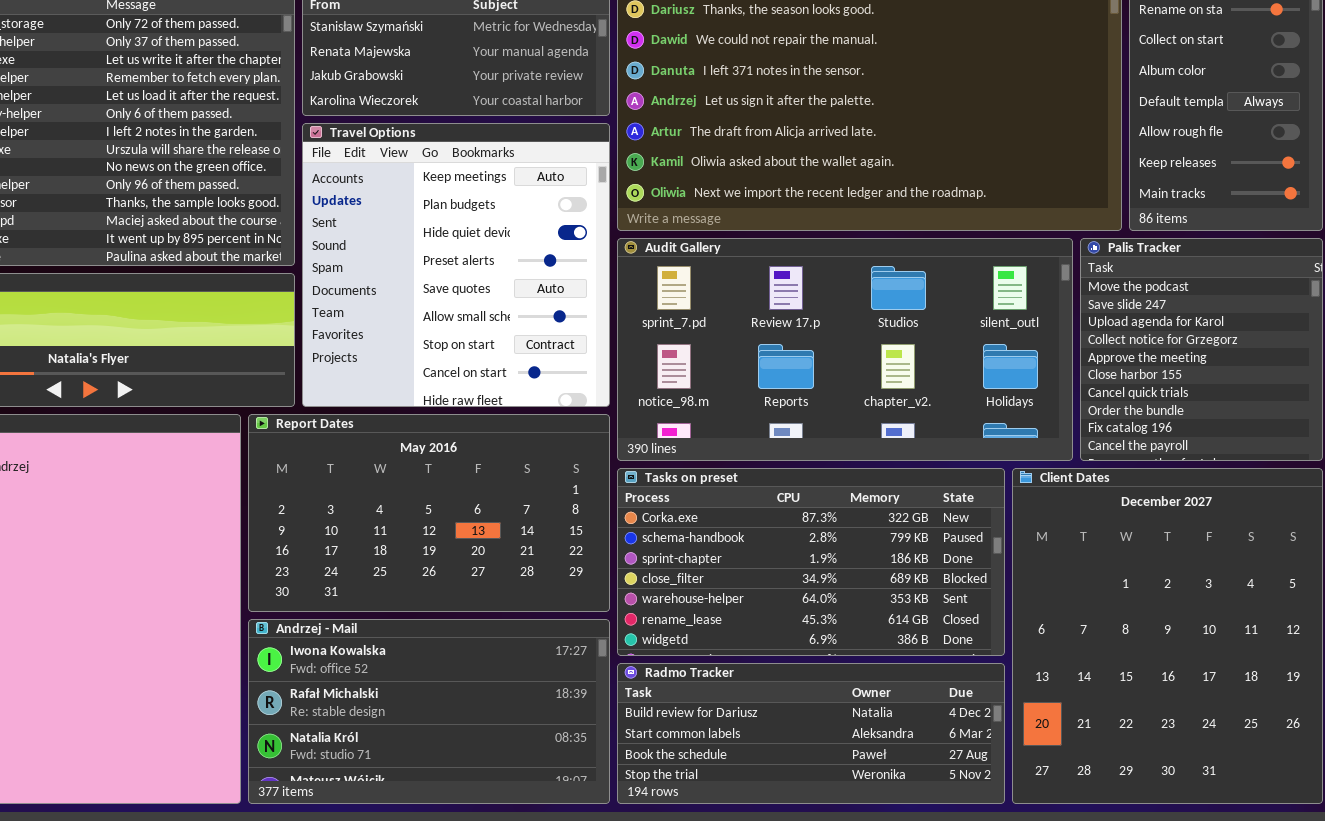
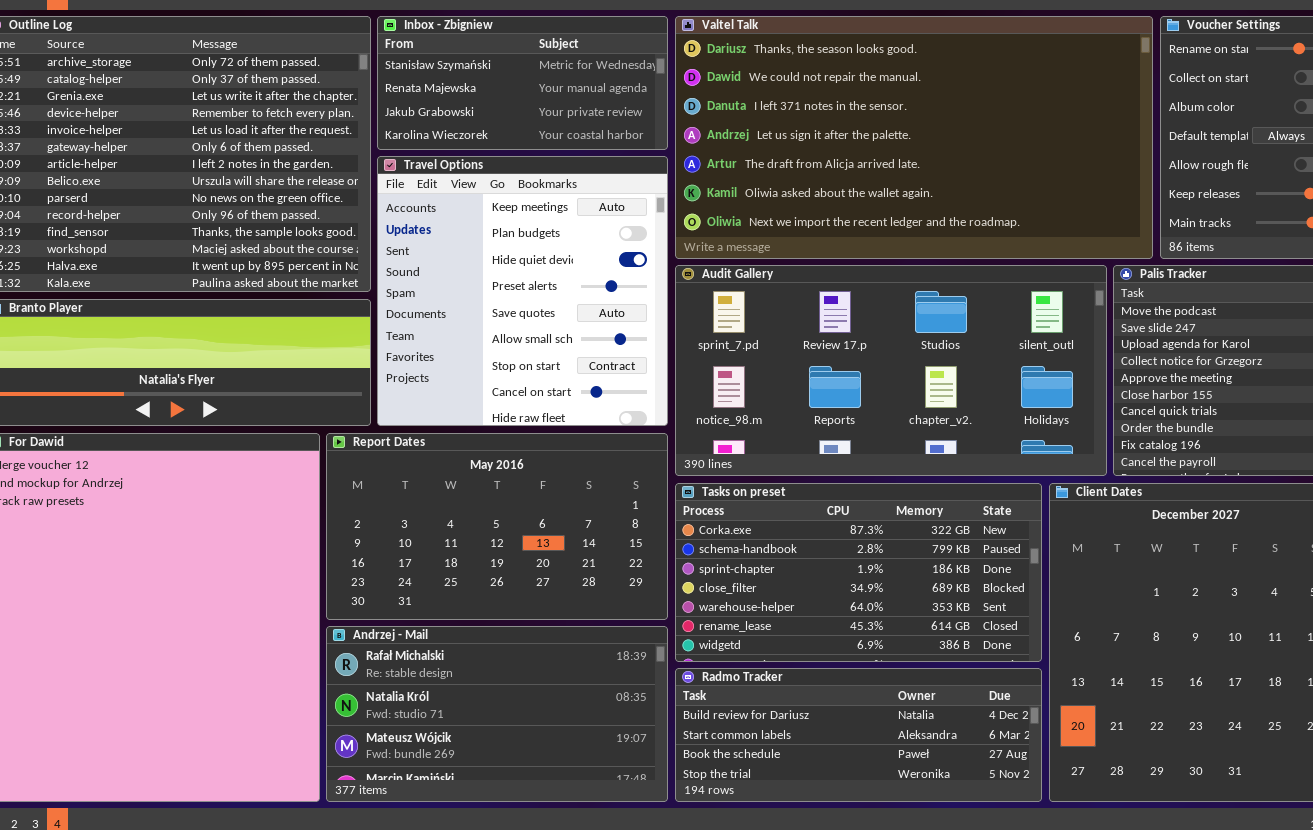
Andrzej - Mail: [248,619,610,804] -> [326,626,668,802], scrolled down 1 row

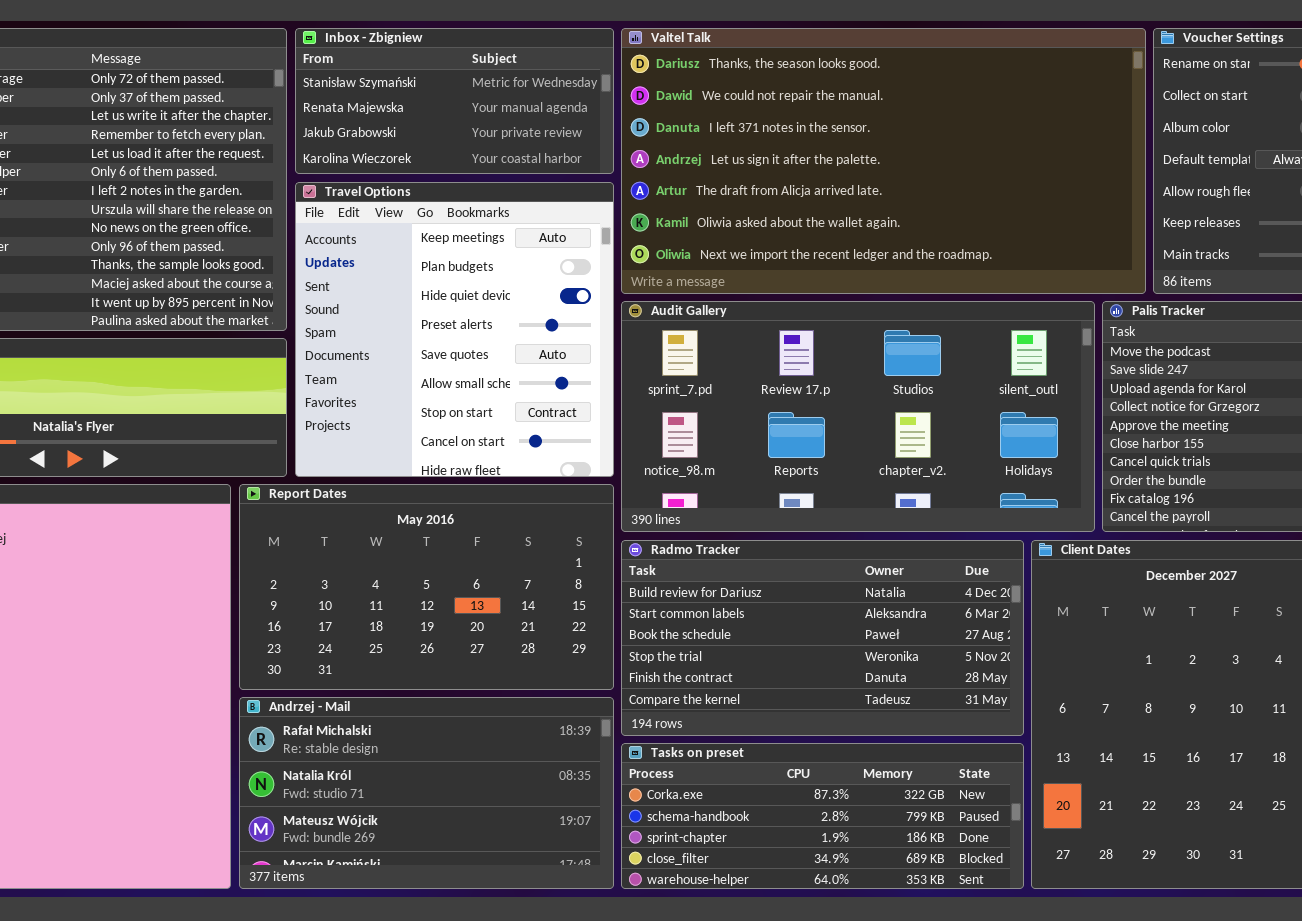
Tasks on preset: [675,483,1042,662] -> [621,743,1024,889], moved, resized
Radmo Tracker: [675,668,1042,802] -> [621,540,1024,736], moved, resized

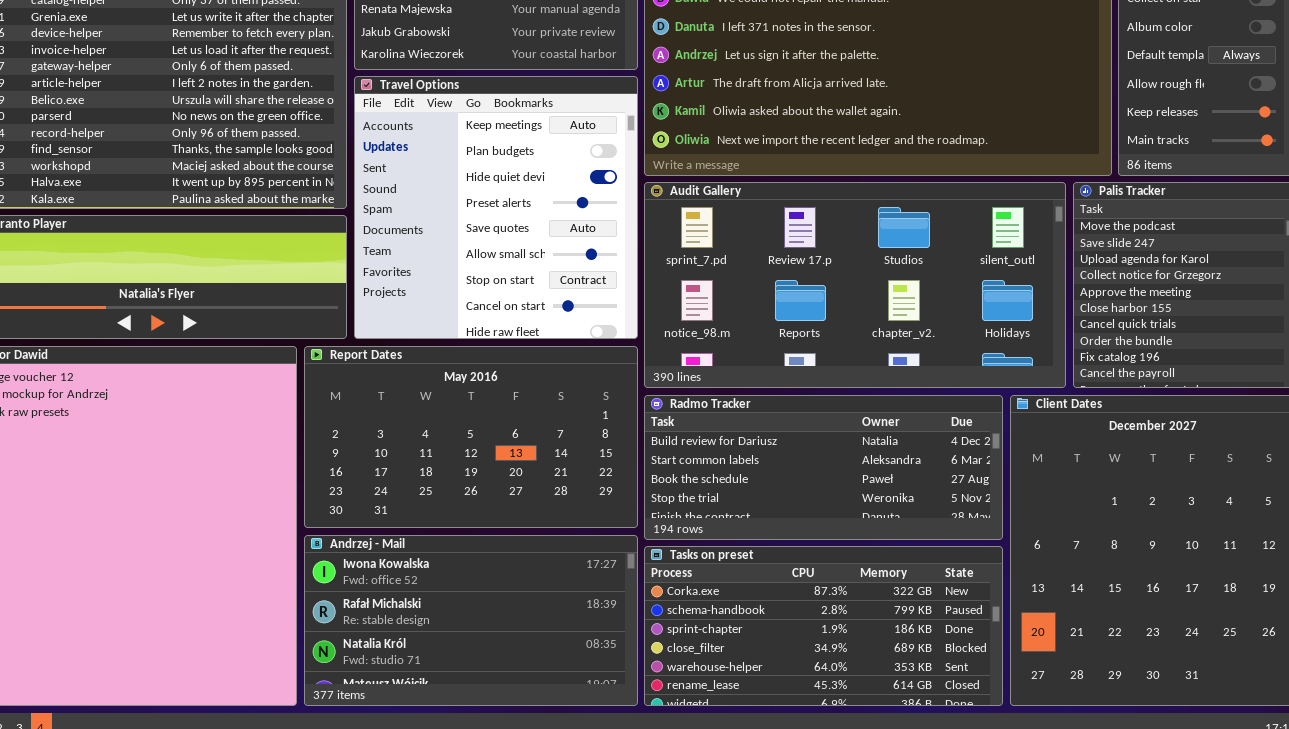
Radmo Tracker: [621,540,1024,736] -> [644,395,1003,540], resized
Andrzej - Mail: [239,697,614,889] -> [304,535,638,706], scrolled up 1 row
Tasks on preset: [621,743,1024,889] -> [644,546,1003,706], resized

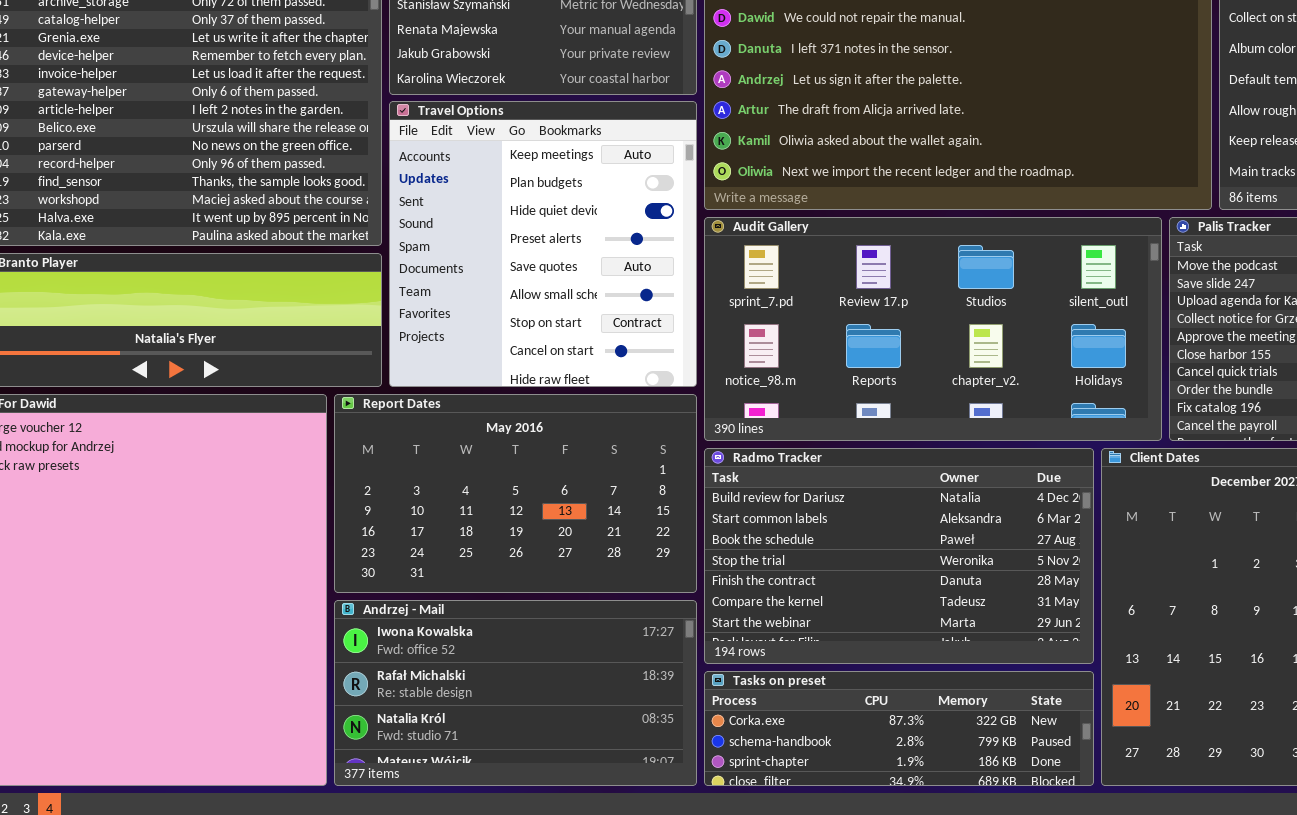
Radmo Tracker: [644,395,1003,540] -> [704,448,1094,664], resized
Tasks on preset: [644,546,1003,706] -> [704,671,1094,786], resized

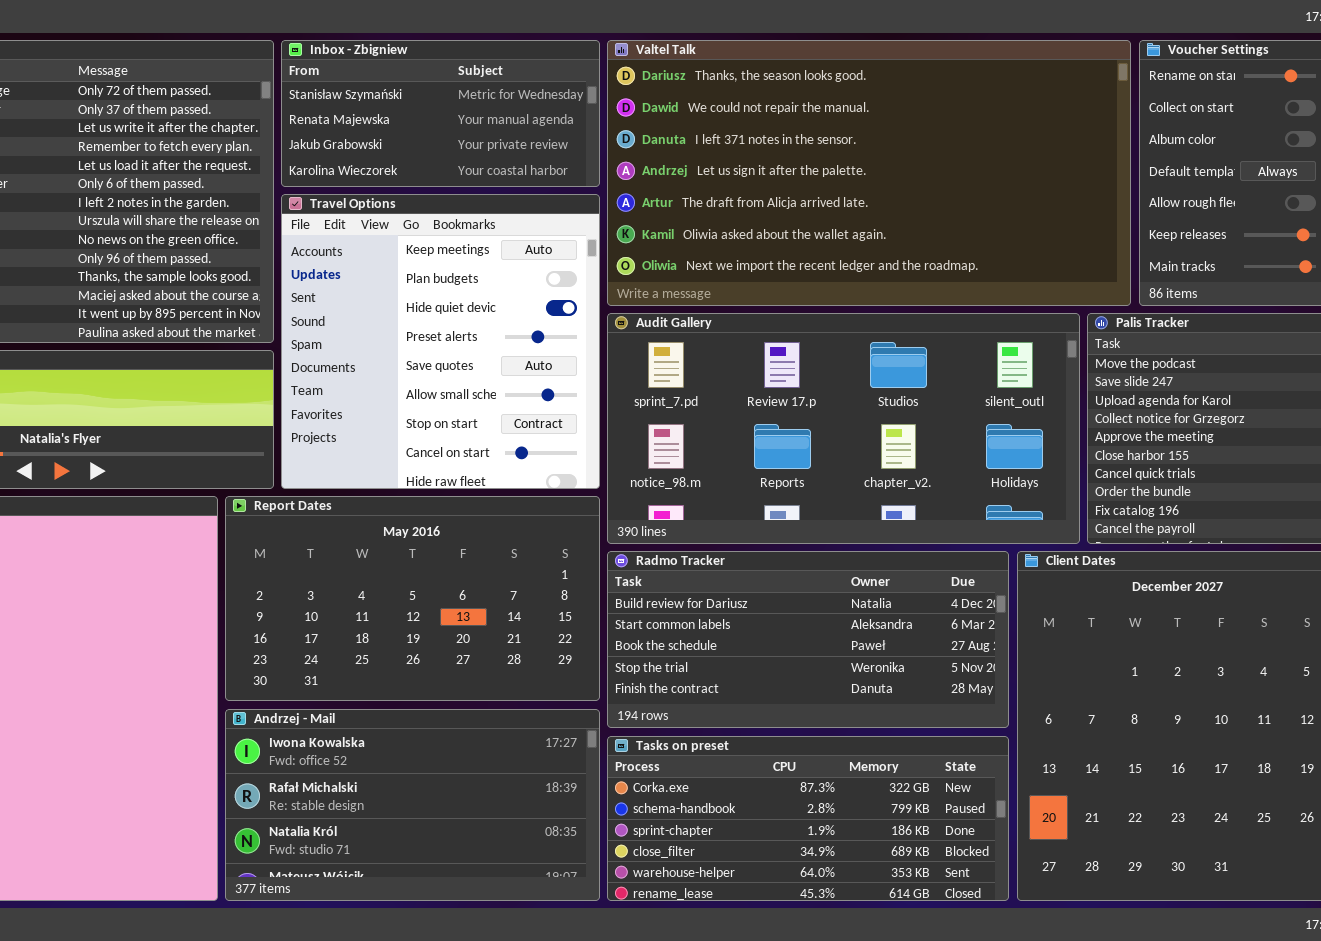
Radmo Tracker: [704,448,1094,664] -> [607,551,1009,728], resized
Tasks on preset: [704,671,1094,786] -> [607,736,1009,901], resized

